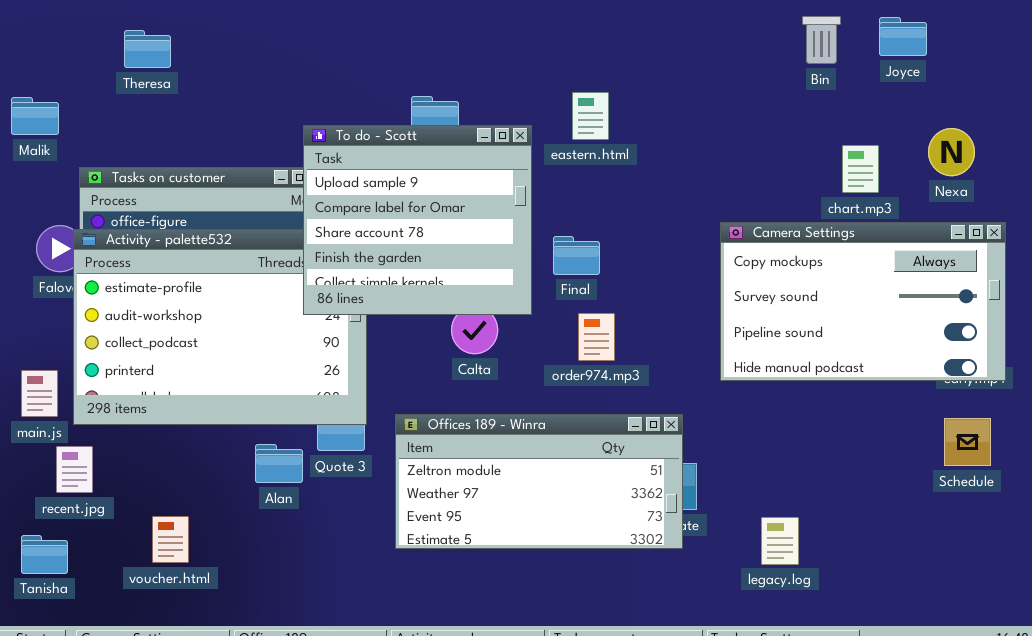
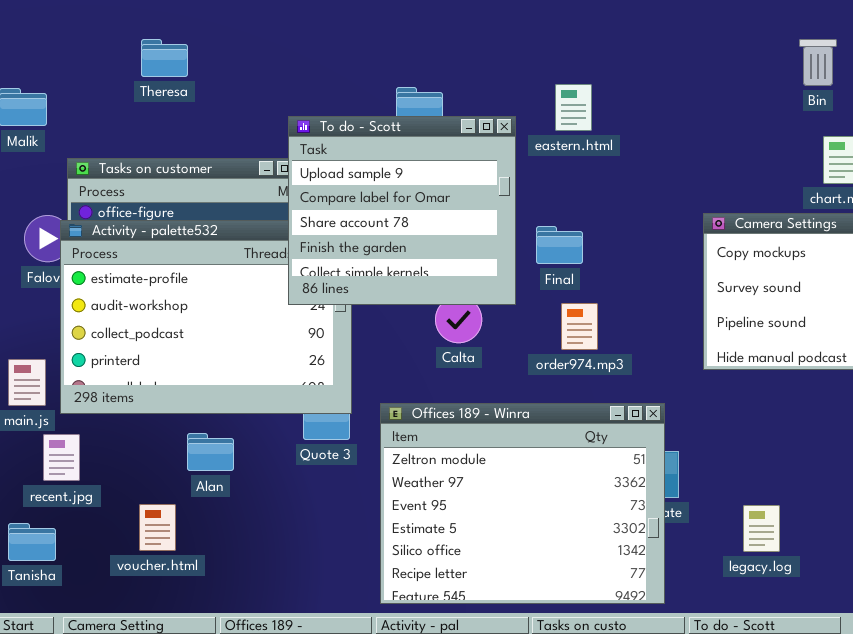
Bin: [802,16,841,64] -> [799,39,837,86], moved
Theresa: [124,30,171,68] -> [141,39,188,77], moved
Offices 189 - Winra: [395,414,683,549] -> [380,403,665,604], resized
Alan: [255,444,303,483] -> [187,433,234,471], moved

